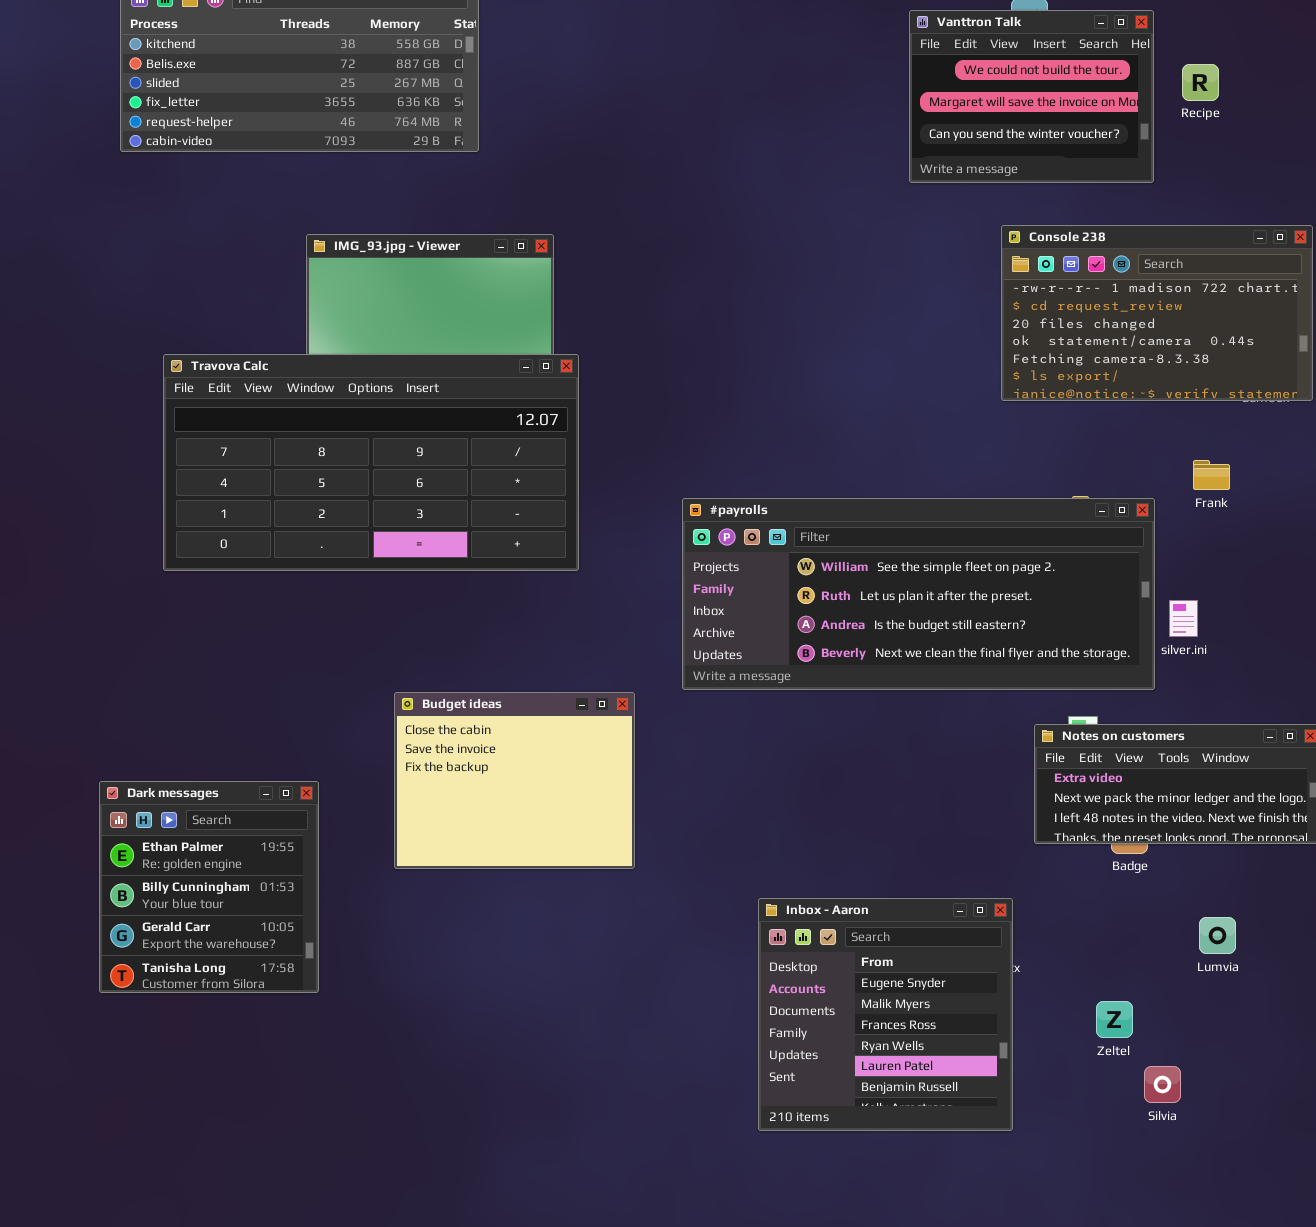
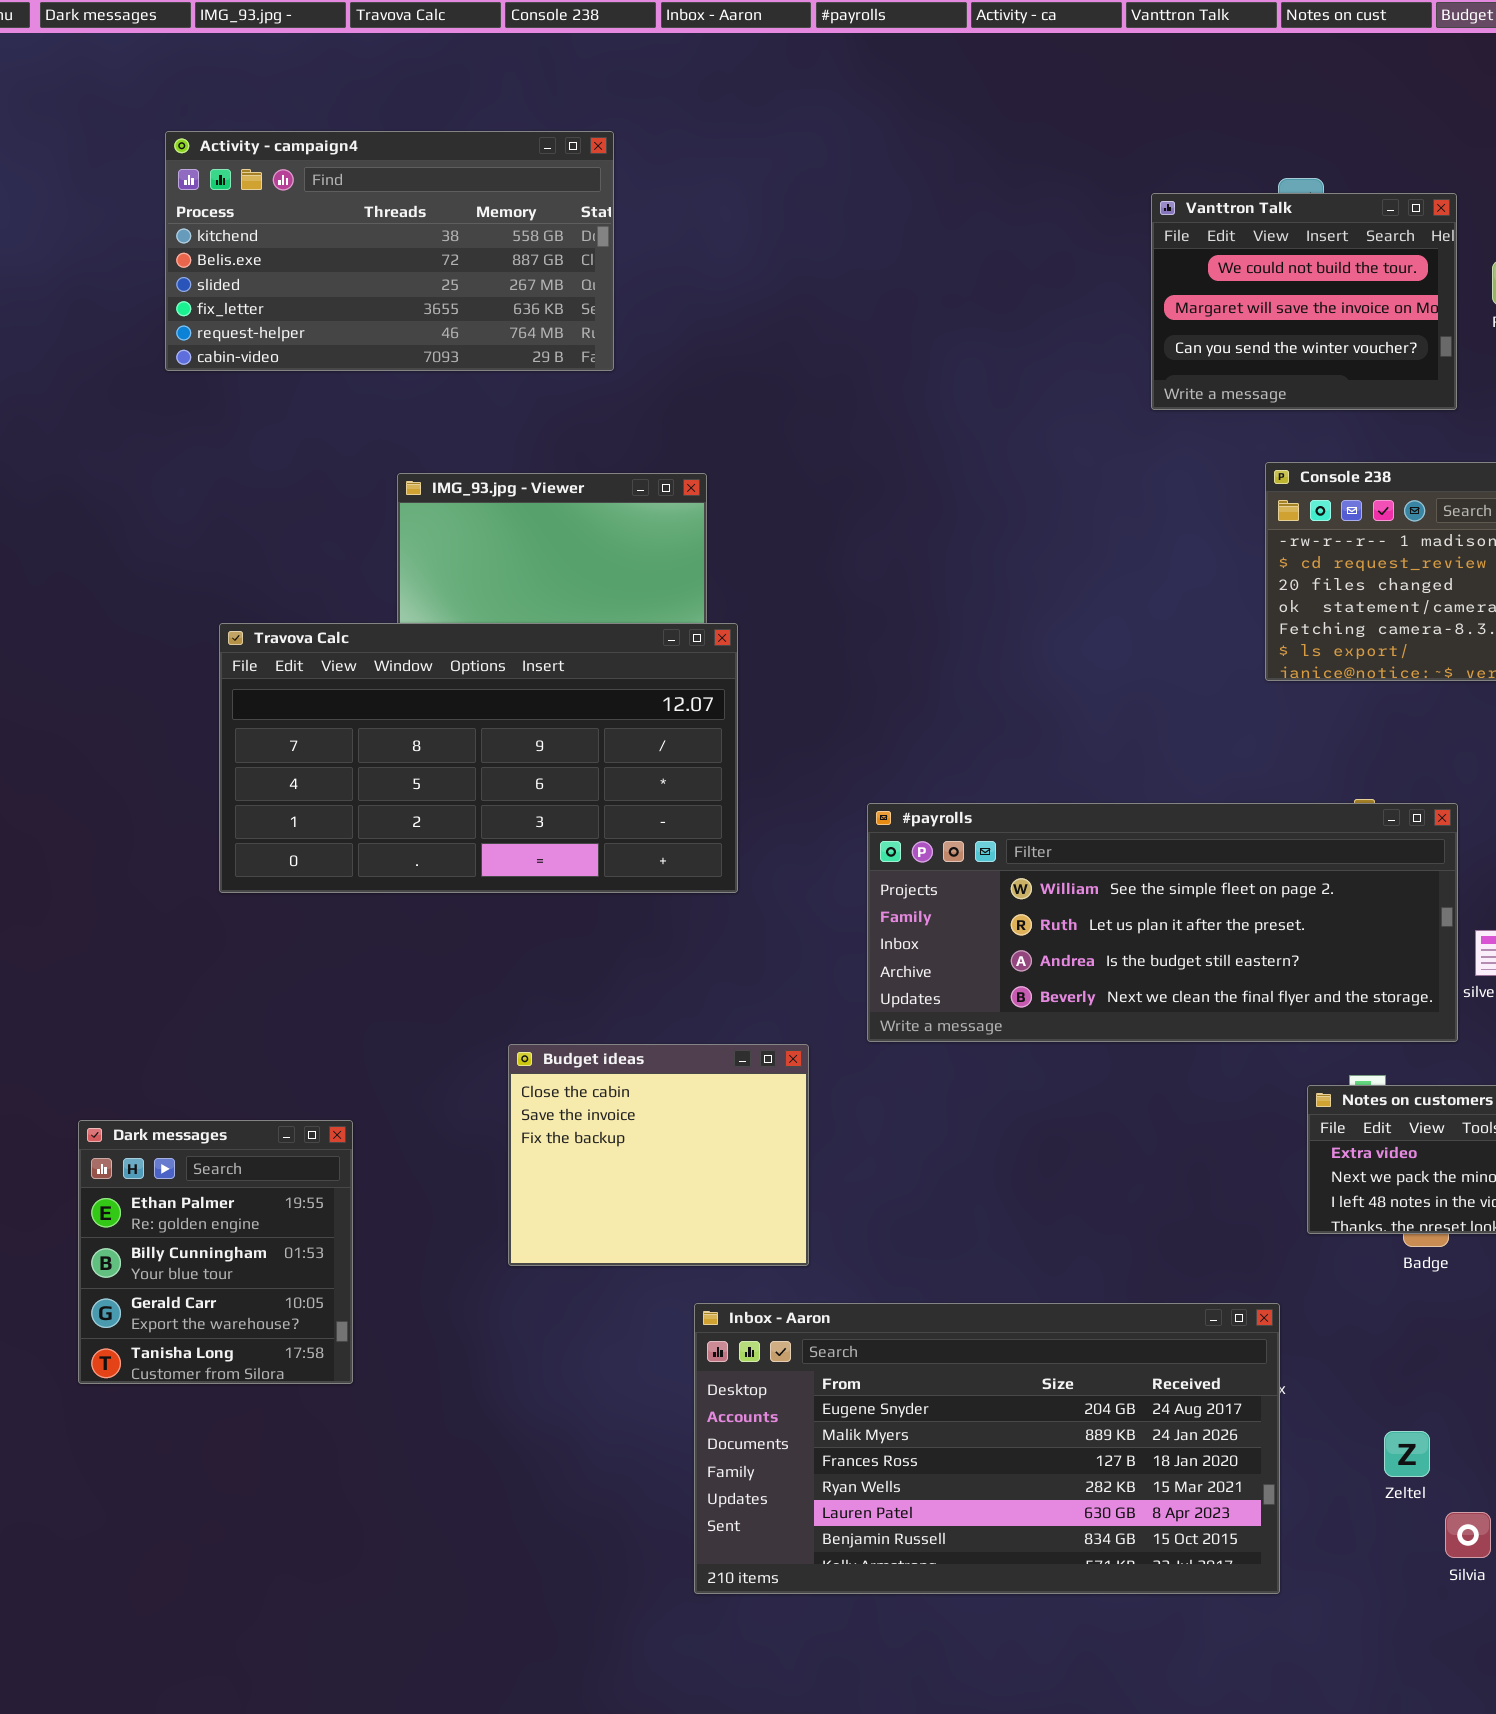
Dark messages: [99,781,319,993] -> [78,1120,353,1384], moved
Inbox - Aaron: [758,898,1013,1131] -> [694,1303,1280,1594], resized

